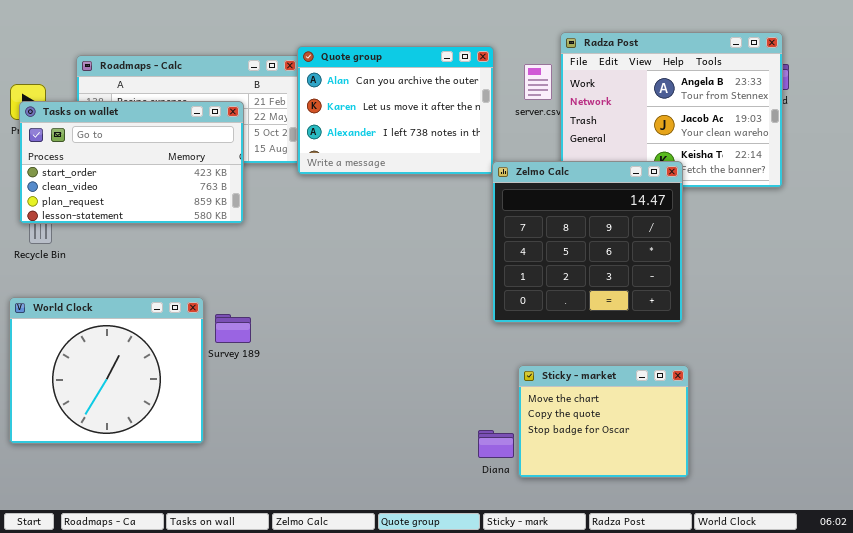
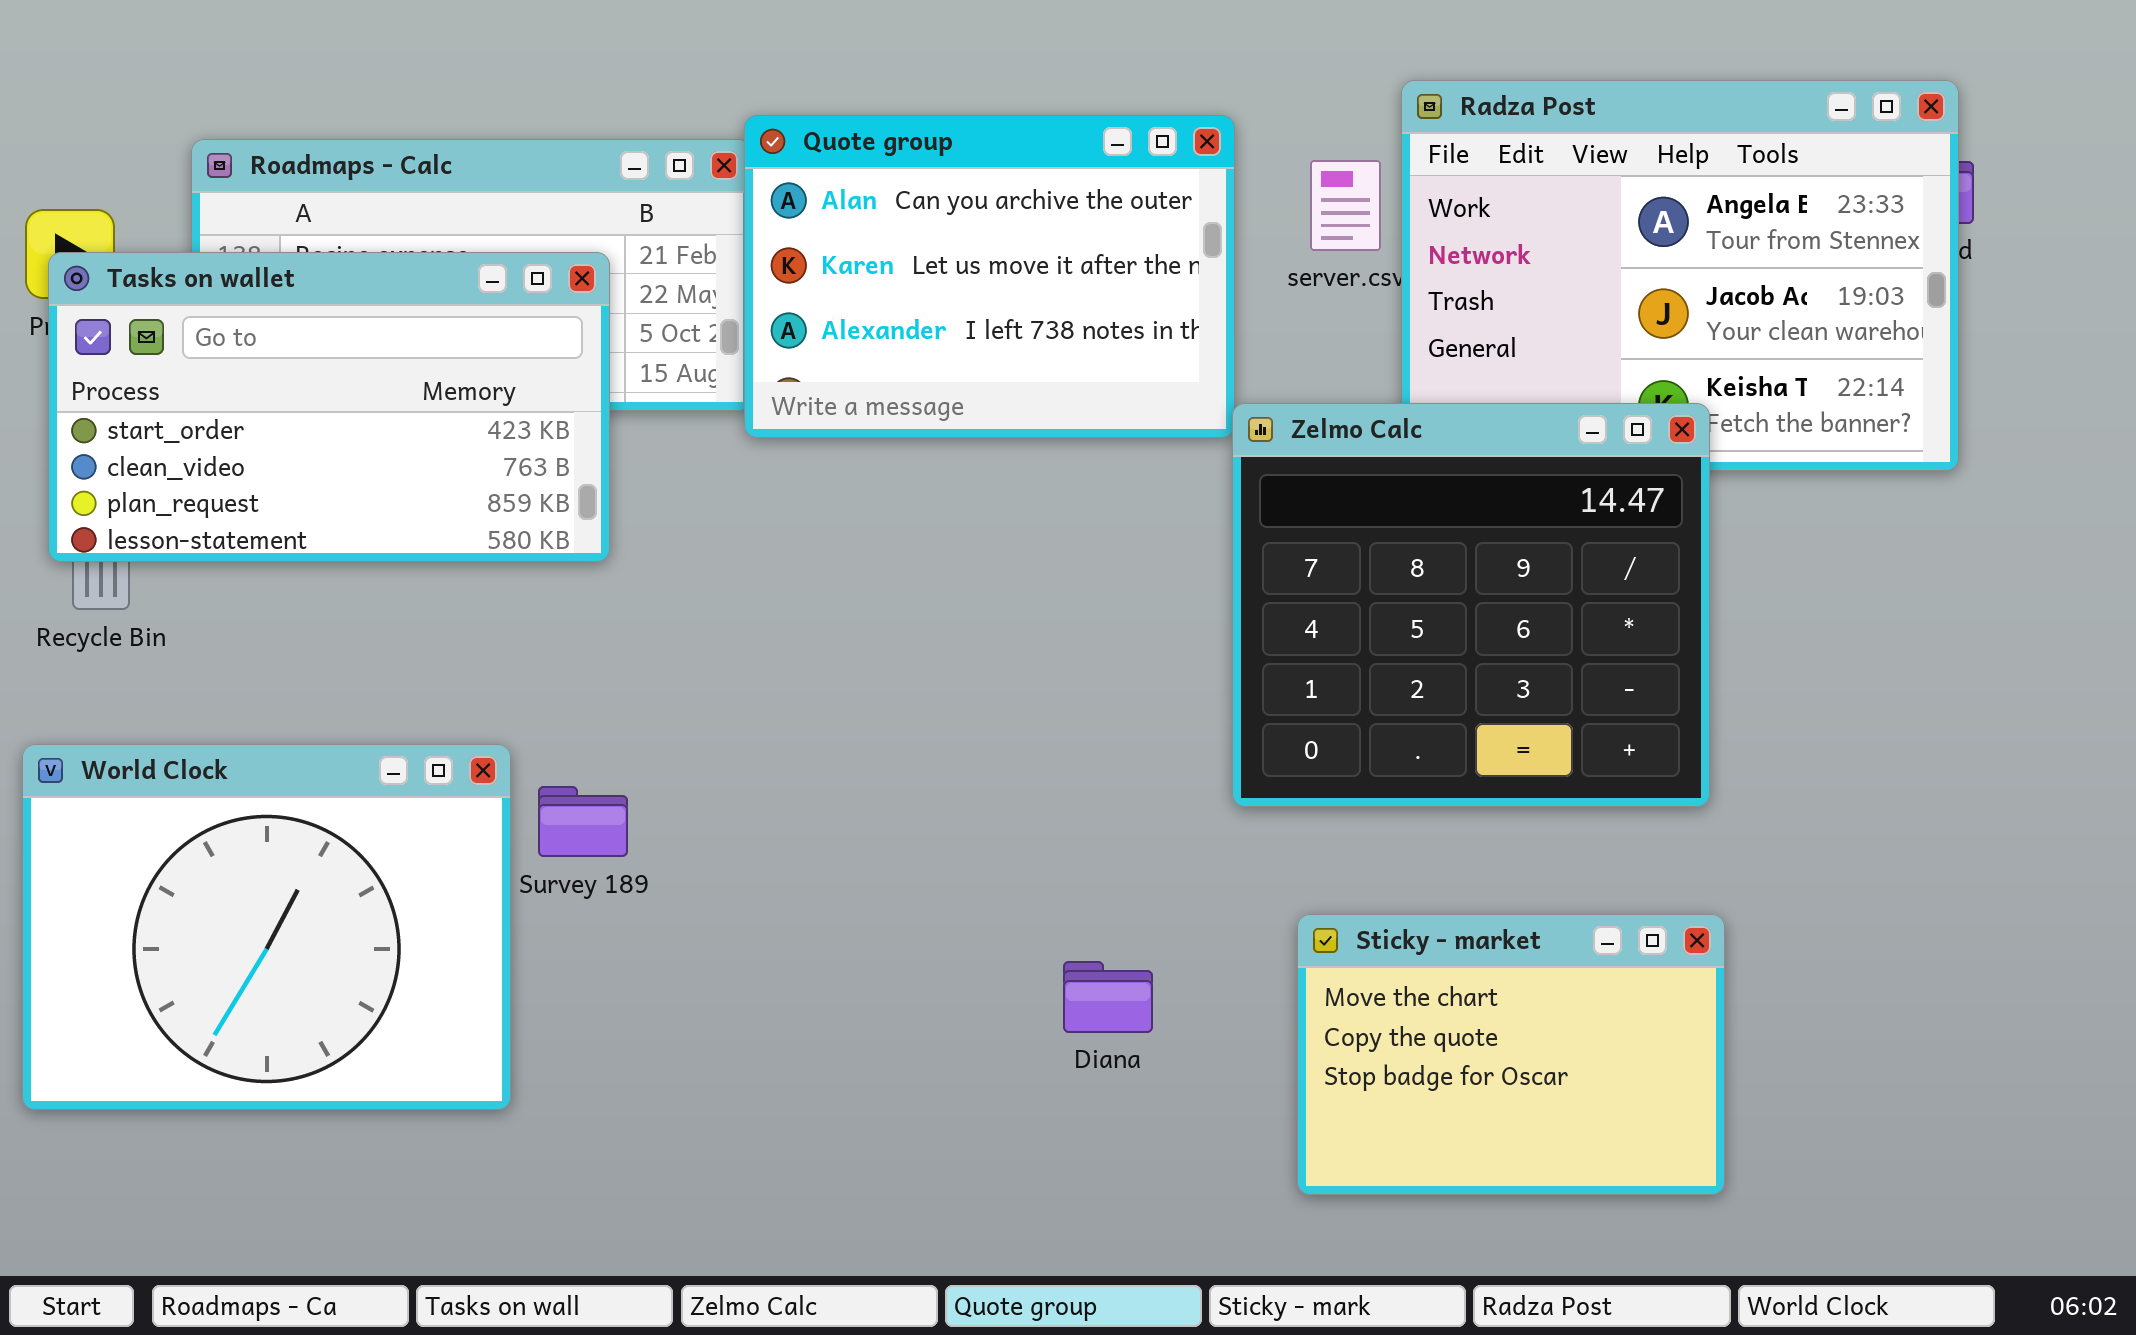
Diana: [478,430,514,458] -> [1063,961,1153,1033], moved

